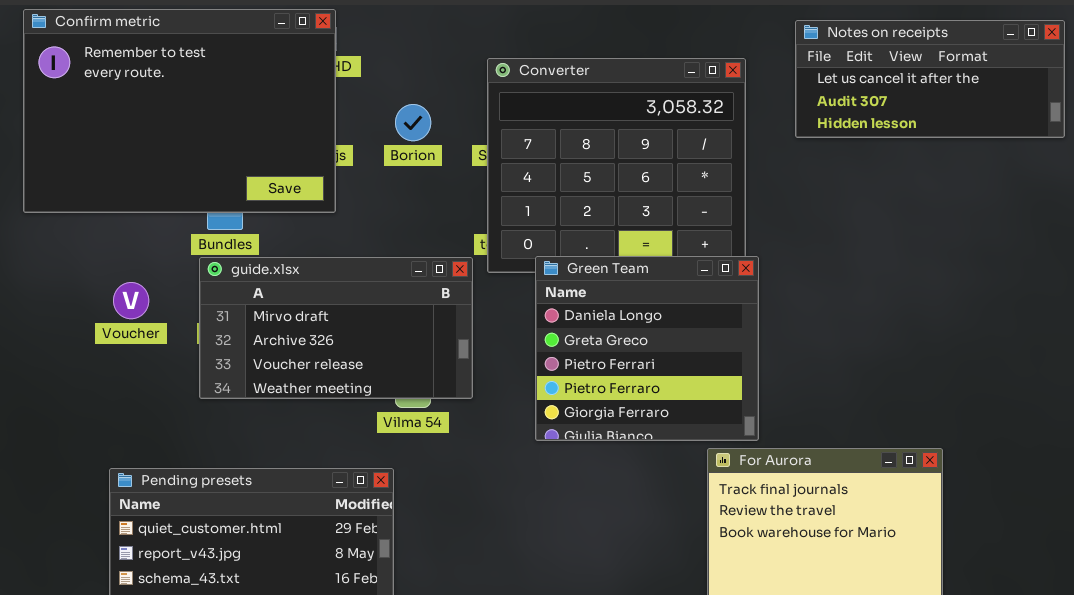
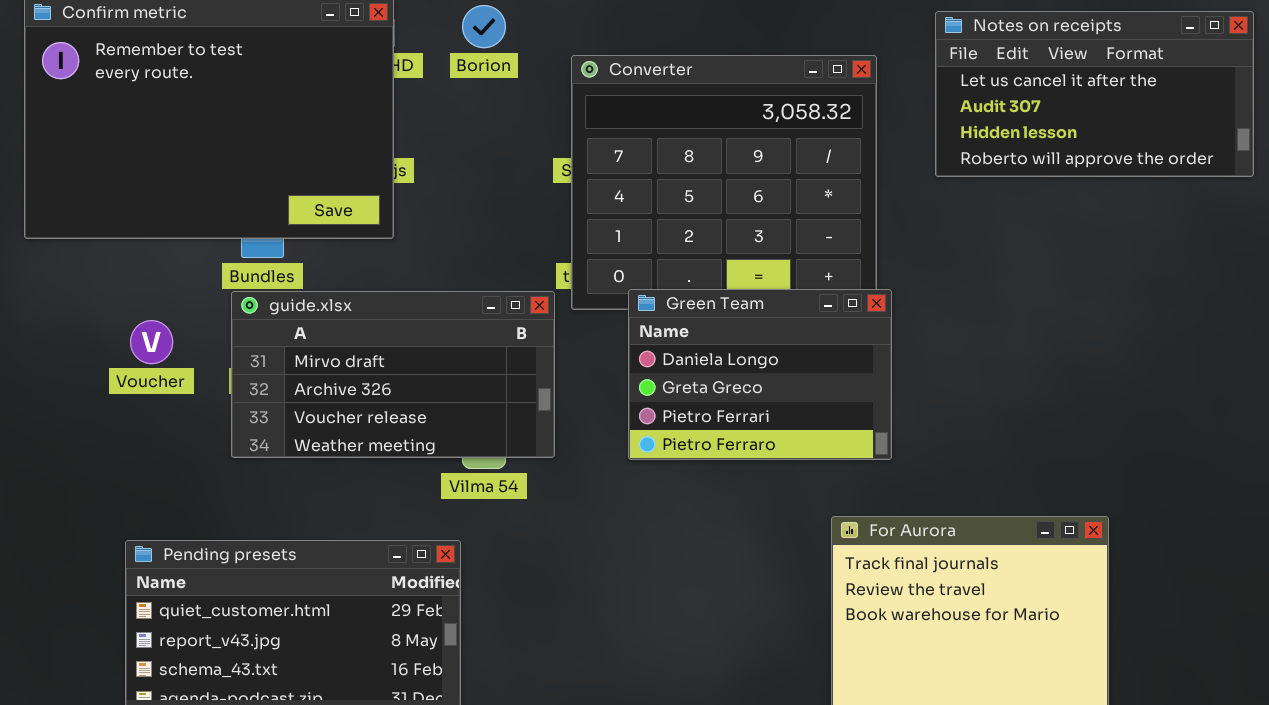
Notes on receipts: [795,20,1065,138] -> [935,11,1254,177], resized
Borion: [395,104,431,141] -> [462,5,506,48], moved
Green Team: [535,256,759,441] -> [628,289,892,460], resized

